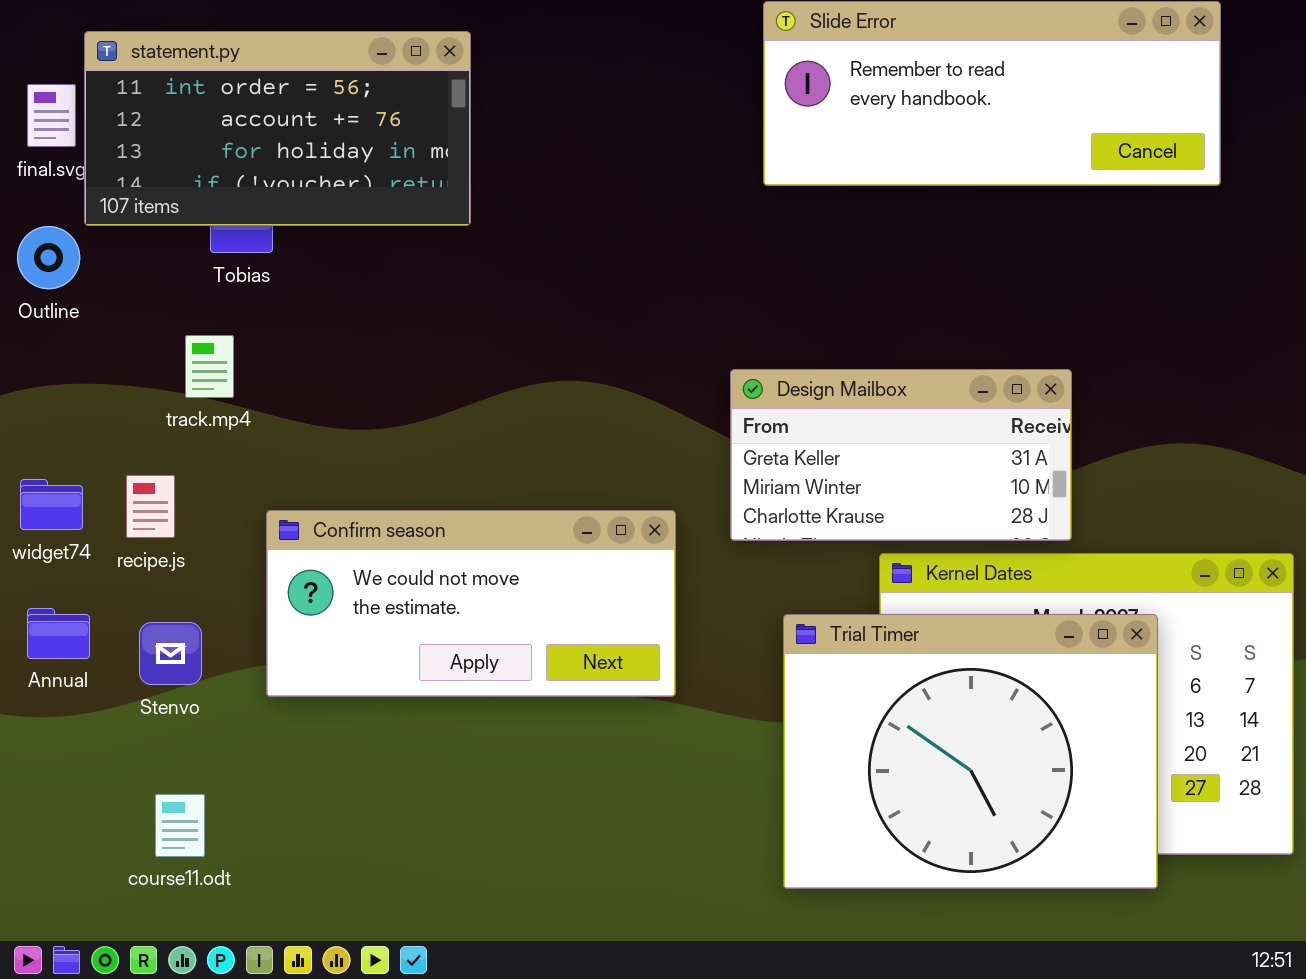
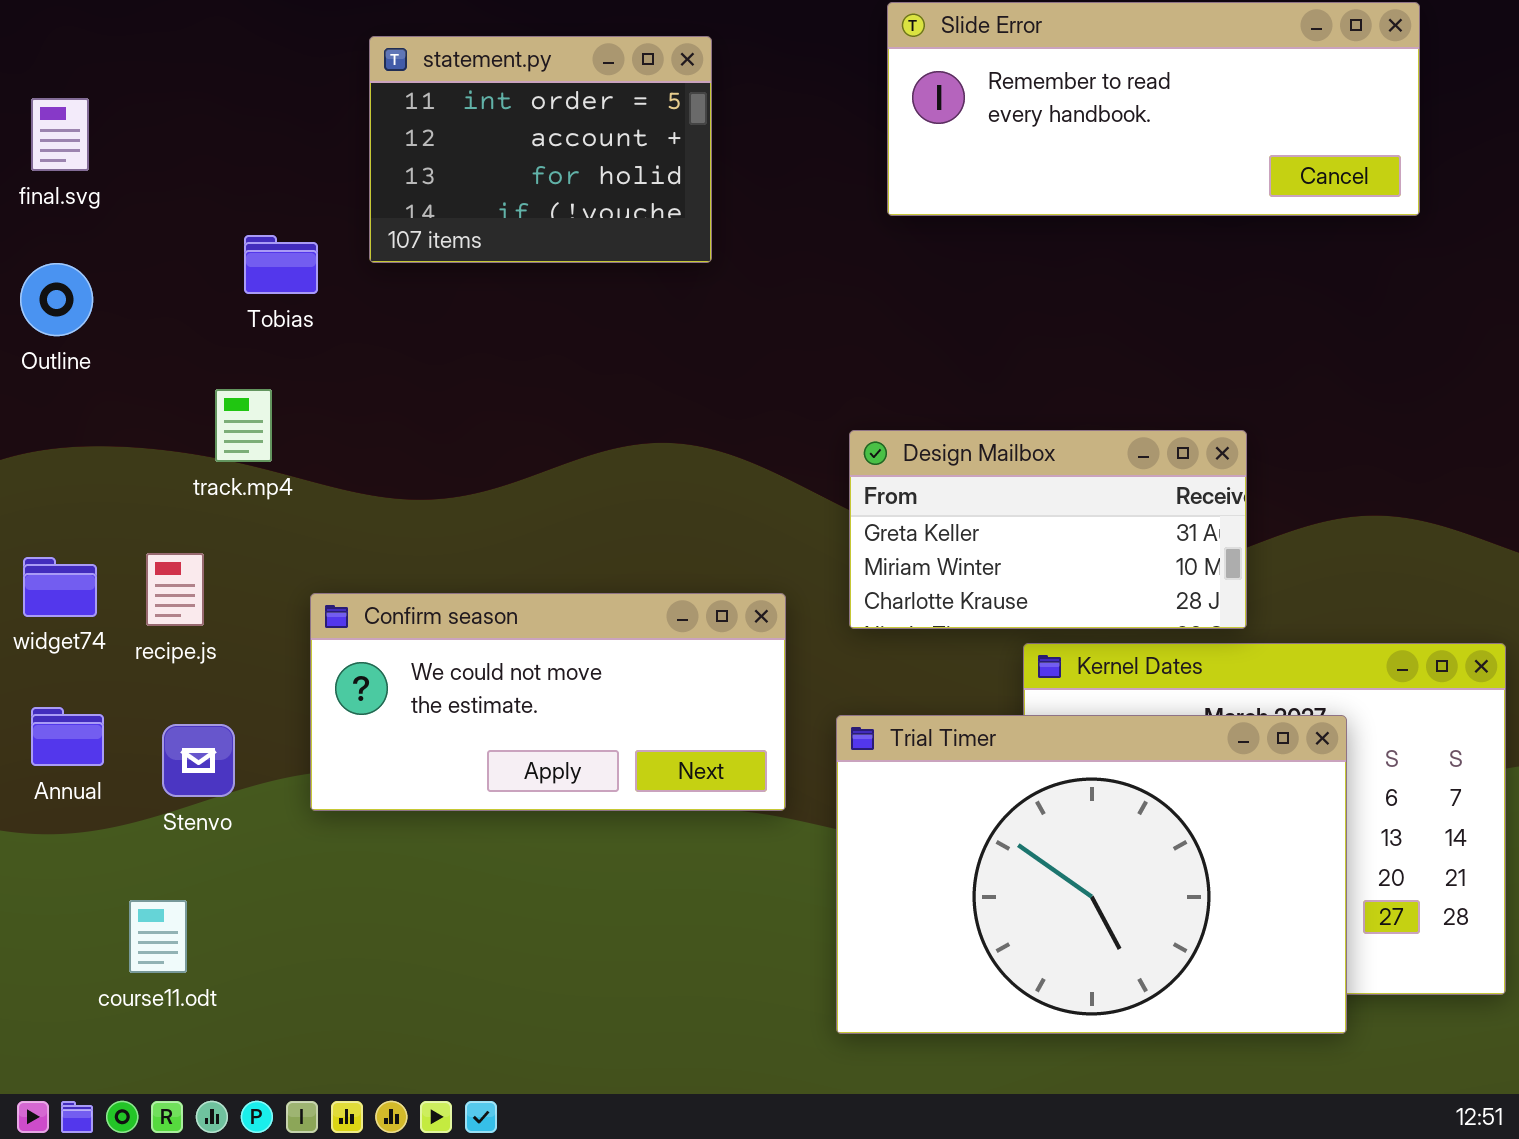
statement.py: [84,31,471,226] -> [369,36,712,263], moved, resized
Trial Timer: [783,614,1158,889] -> [836,715,1347,1034], resized
course11.odt: [155,794,205,857] -> [129,900,187,973], moved

